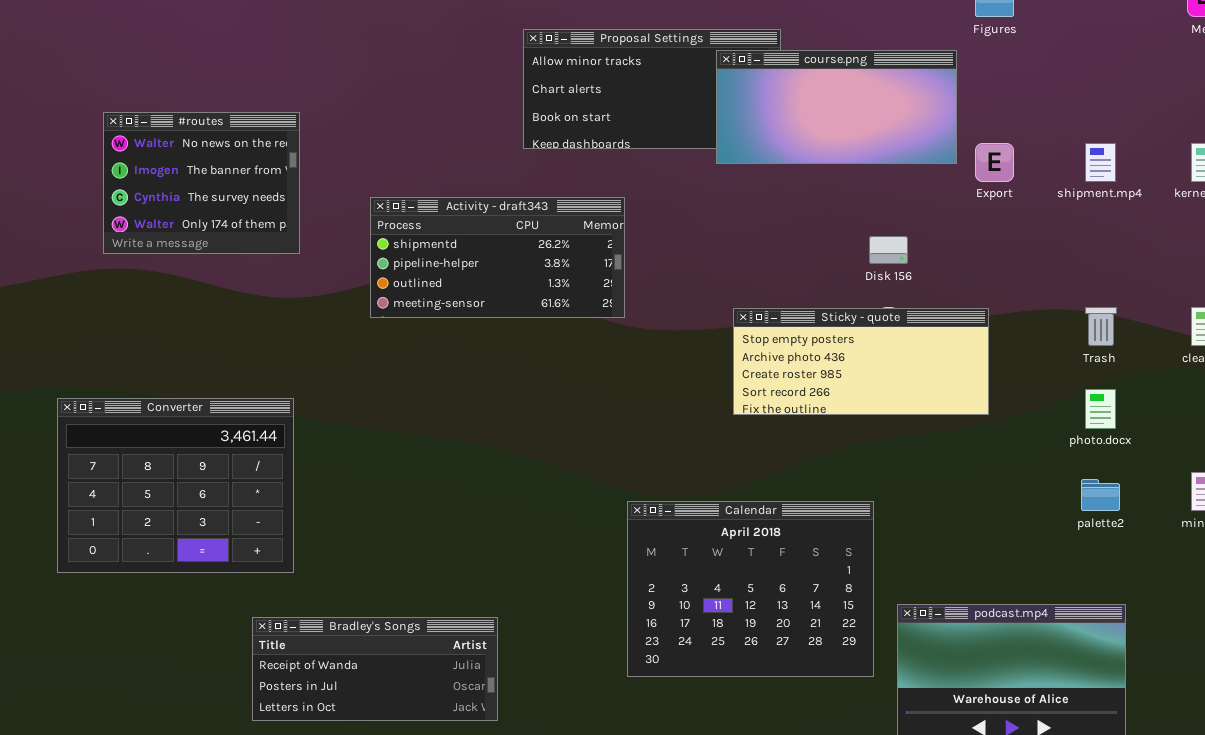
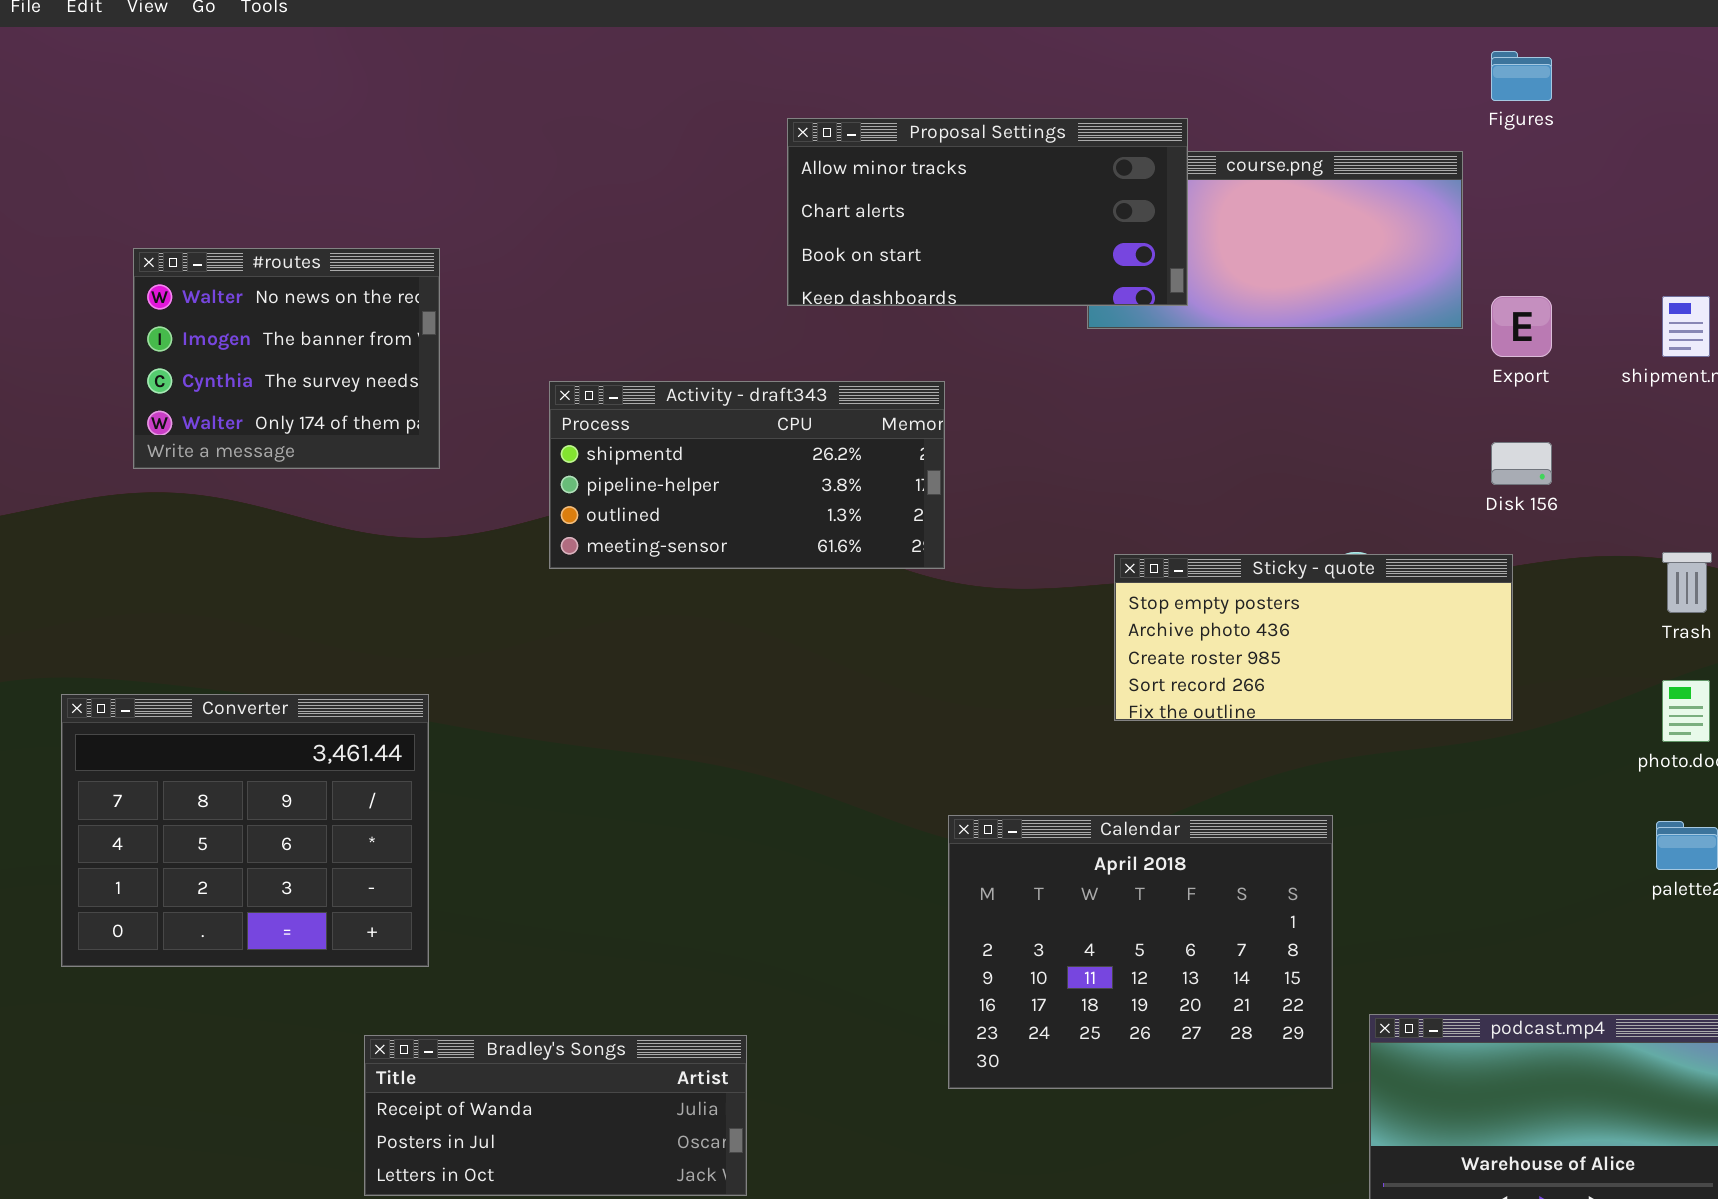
Proposal Settings: [523,29,781,149] -> [787,118,1188,306], raised
Disk 156: [869,236,908,264] -> [1491,442,1552,485], moved
Calendar: [627,501,874,677] -> [948,815,1333,1089], moved

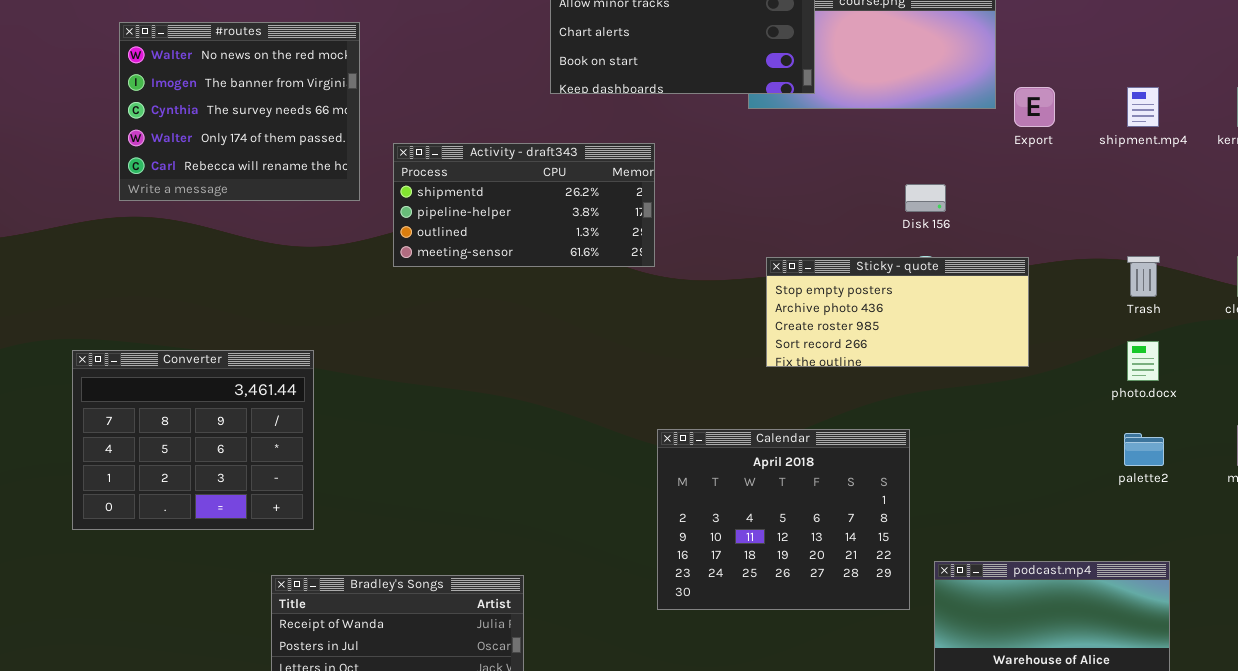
#routes: [133,248,440,469] -> [119,22,360,201], resized
Disk 156: [1491,442,1552,485] -> [905,184,946,212], moved

